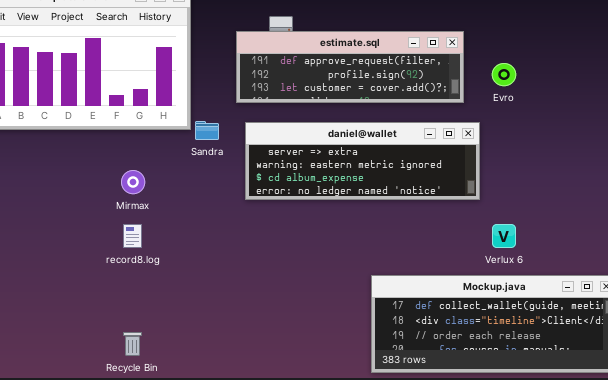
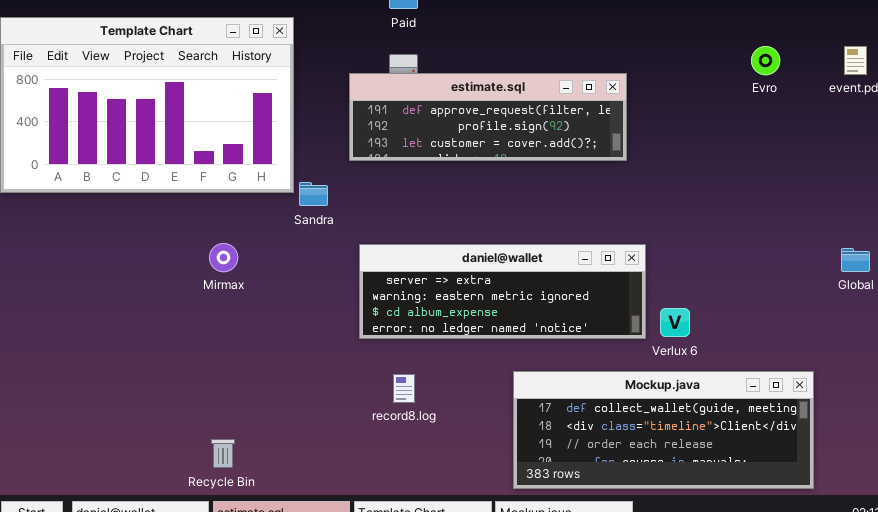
Evro: [492,63,516,86] -> [751,46,780,75], moved
daniel@wallet: [245,122,480,200] -> [359,244,646,339], moved
record8.log: [123,224,142,248] -> [393,374,415,403], moved

